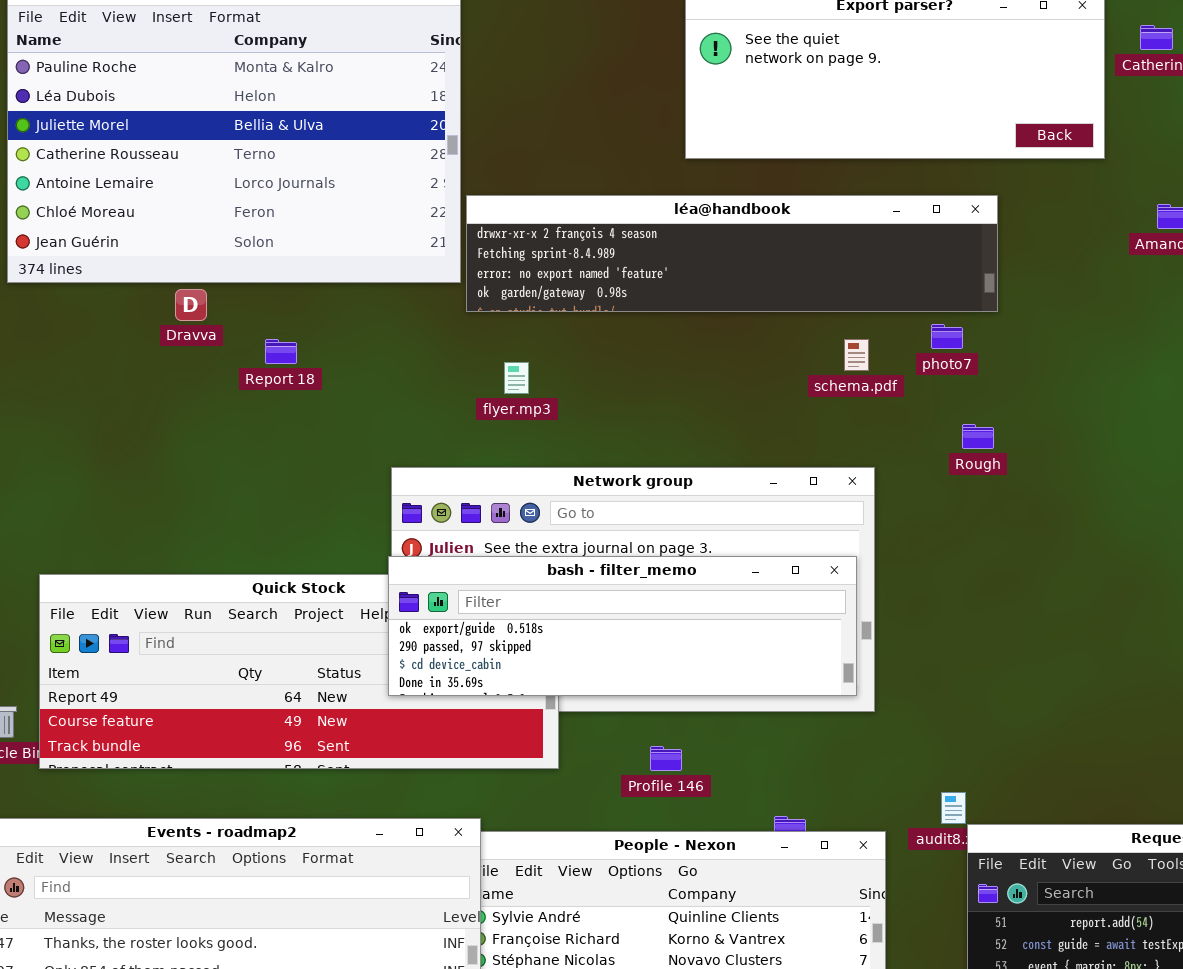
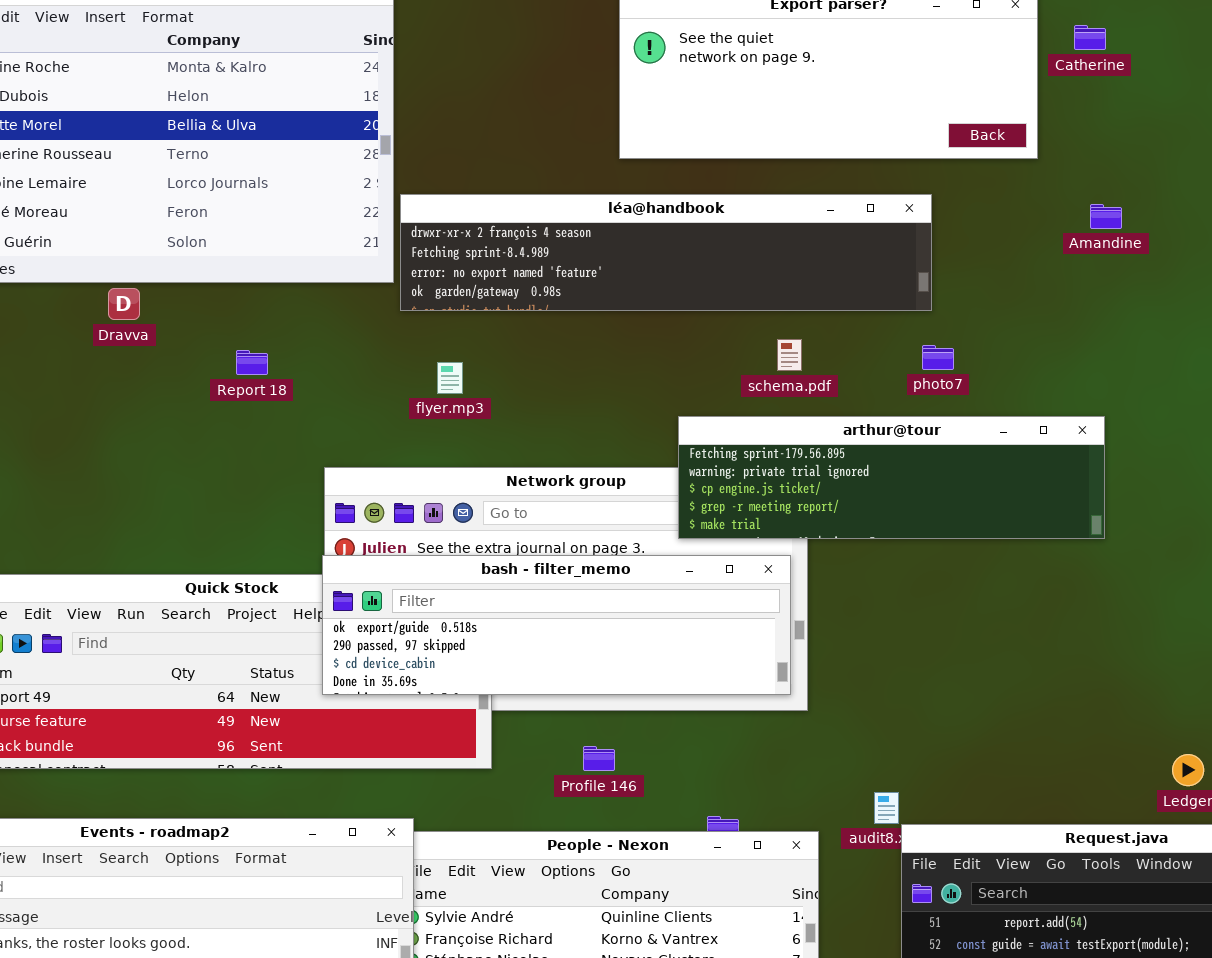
photo7: [931,324,963,349] -> [922,345,954,370], moved
Report 18: [265,339,297,364] -> [236,350,268,375], moved
arthur@tour: none -> [678,416,1105,539], opened

